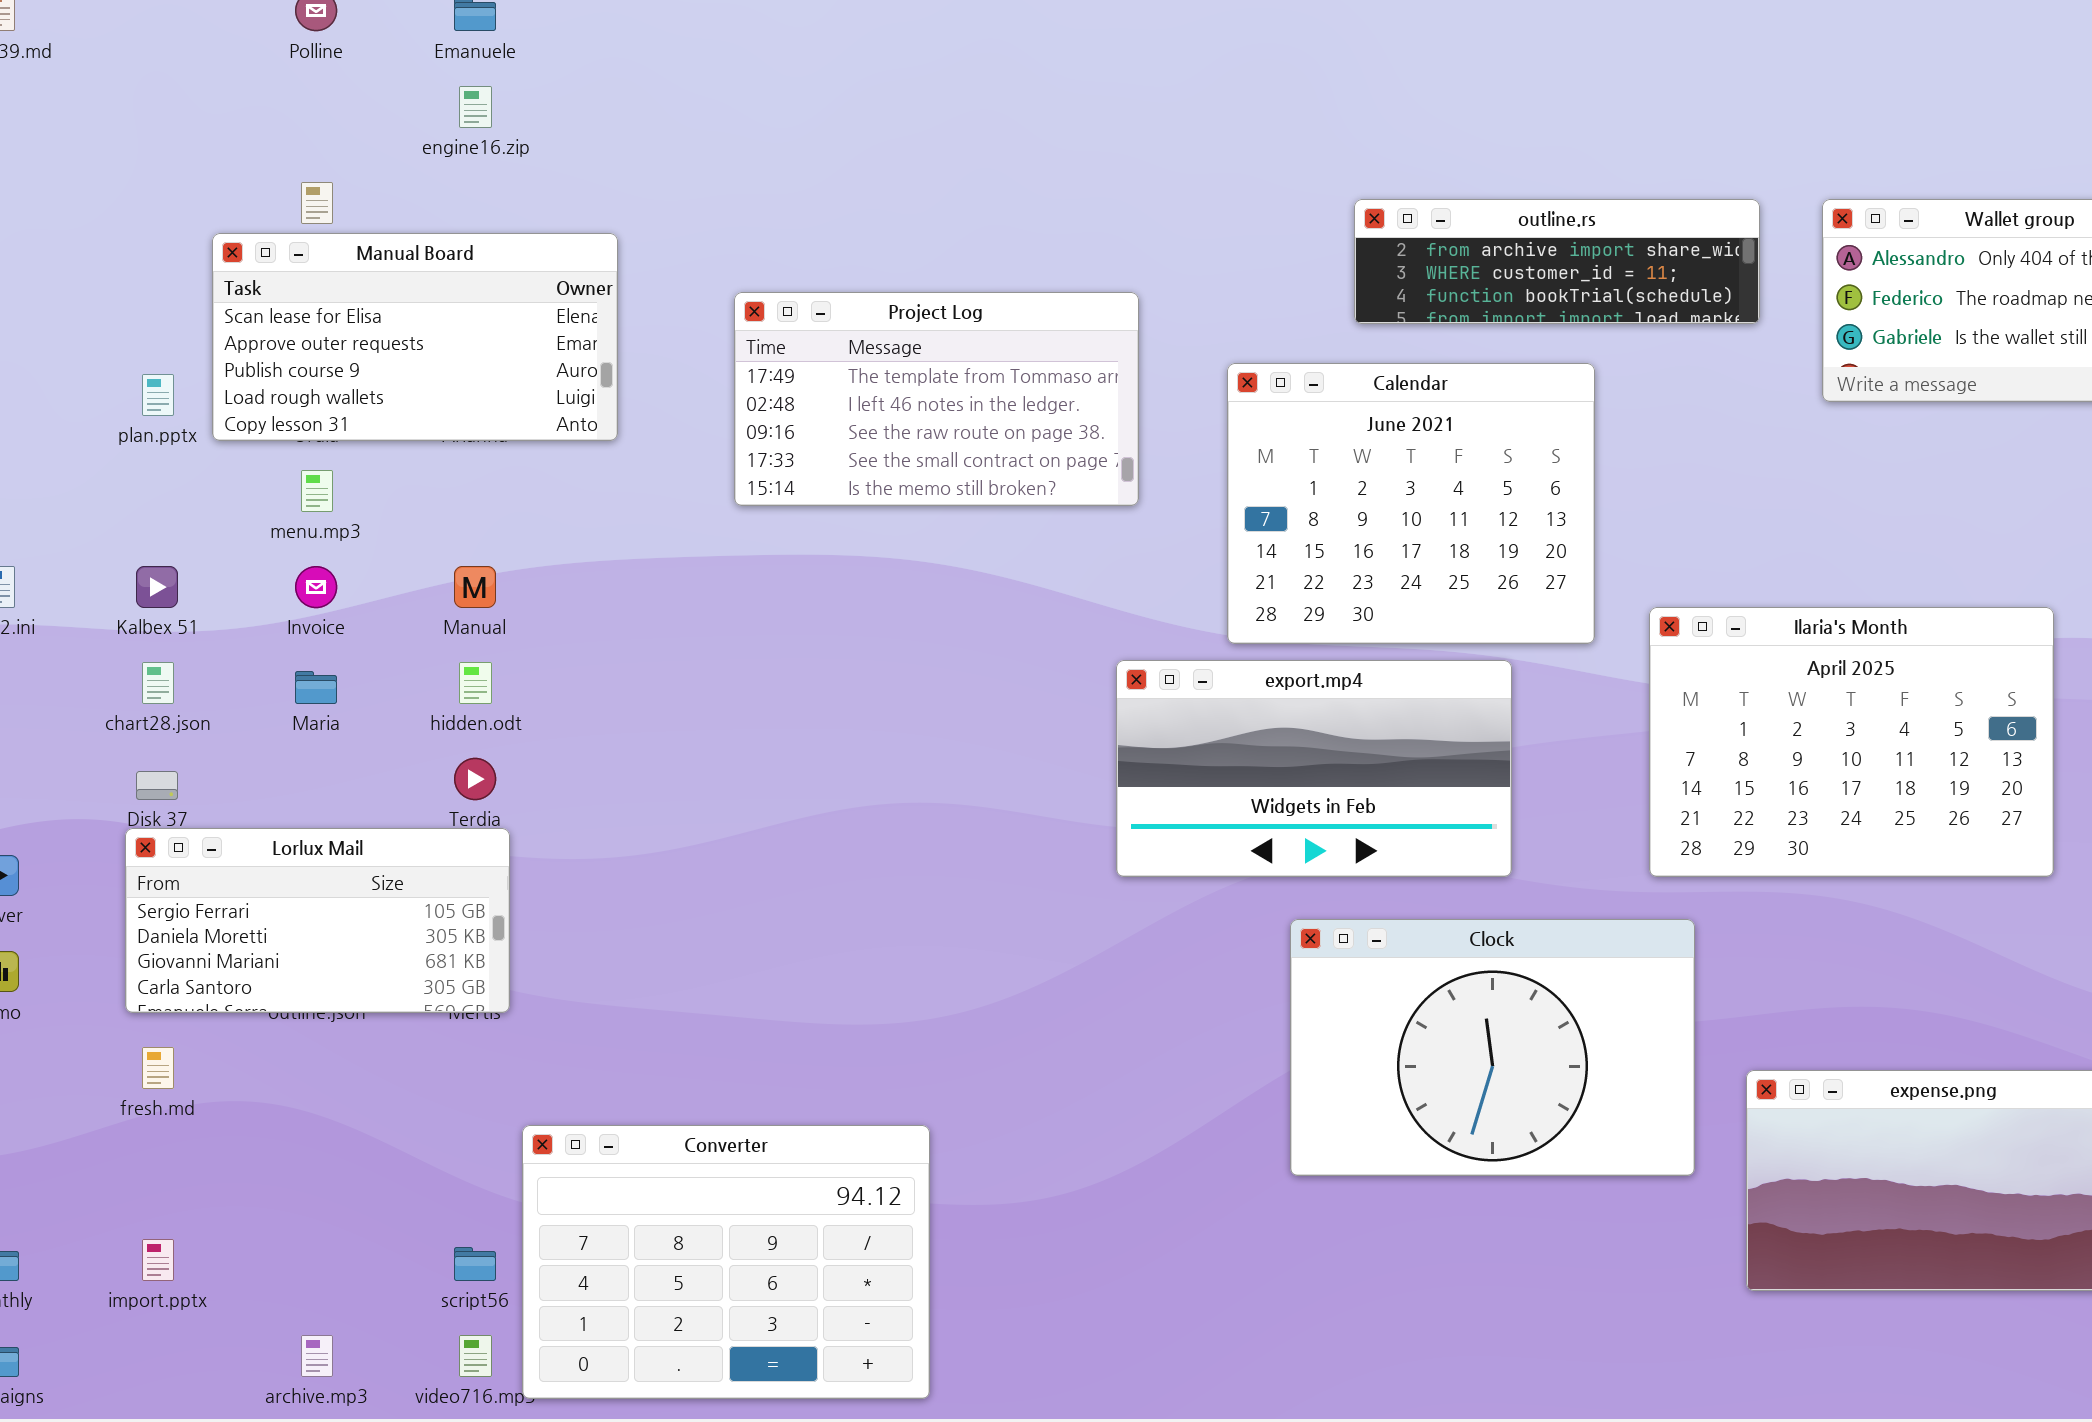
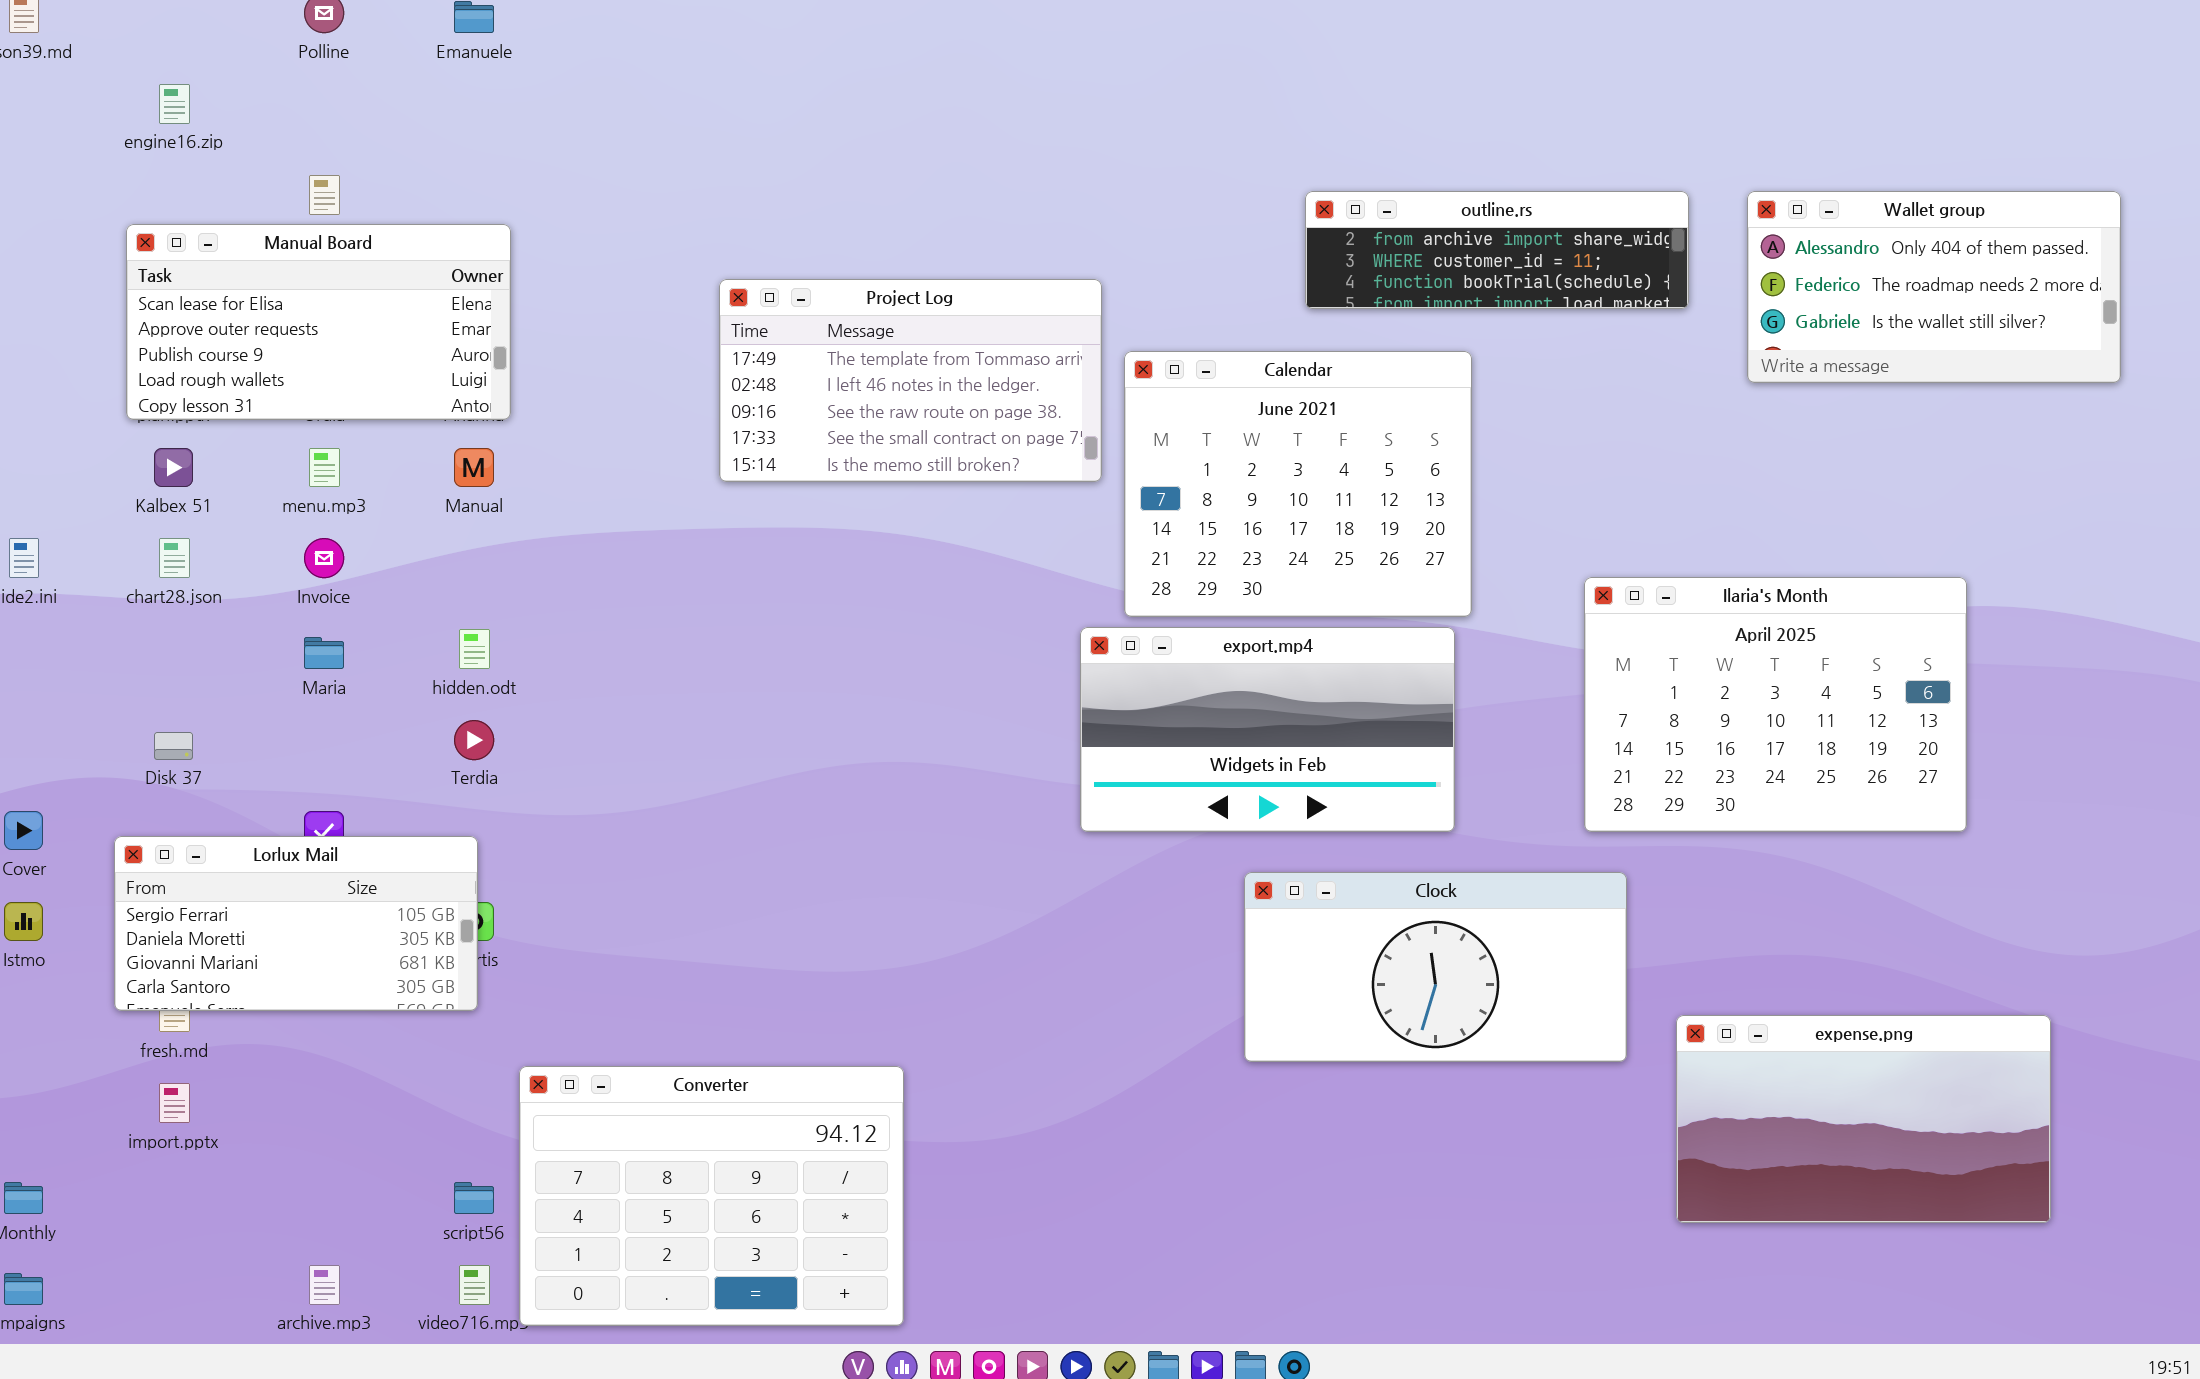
engine16.zip: [459,86,492,128] -> [159,84,190,124], moved
Manual Board: [212,233,618,441] -> [126,224,511,420], moved
Calendar: [1227,363,1595,644] -> [1124,351,1472,617], moved
Kalbex 51: [136,566,178,608] -> [154,448,193,487], moved
Manual: [454,566,496,608] -> [454,448,494,487], moved
chart28.json: [142,662,174,704] -> [159,538,190,578], moved
Lorlux Mail: [125,828,510,1013] -> [114,836,478,1011], moved
Clock: [1290,919,1695,1176] -> [1244,872,1627,1062], resized
import.pptx: [142,1239,174,1281] -> [159,1083,190,1123], moved

